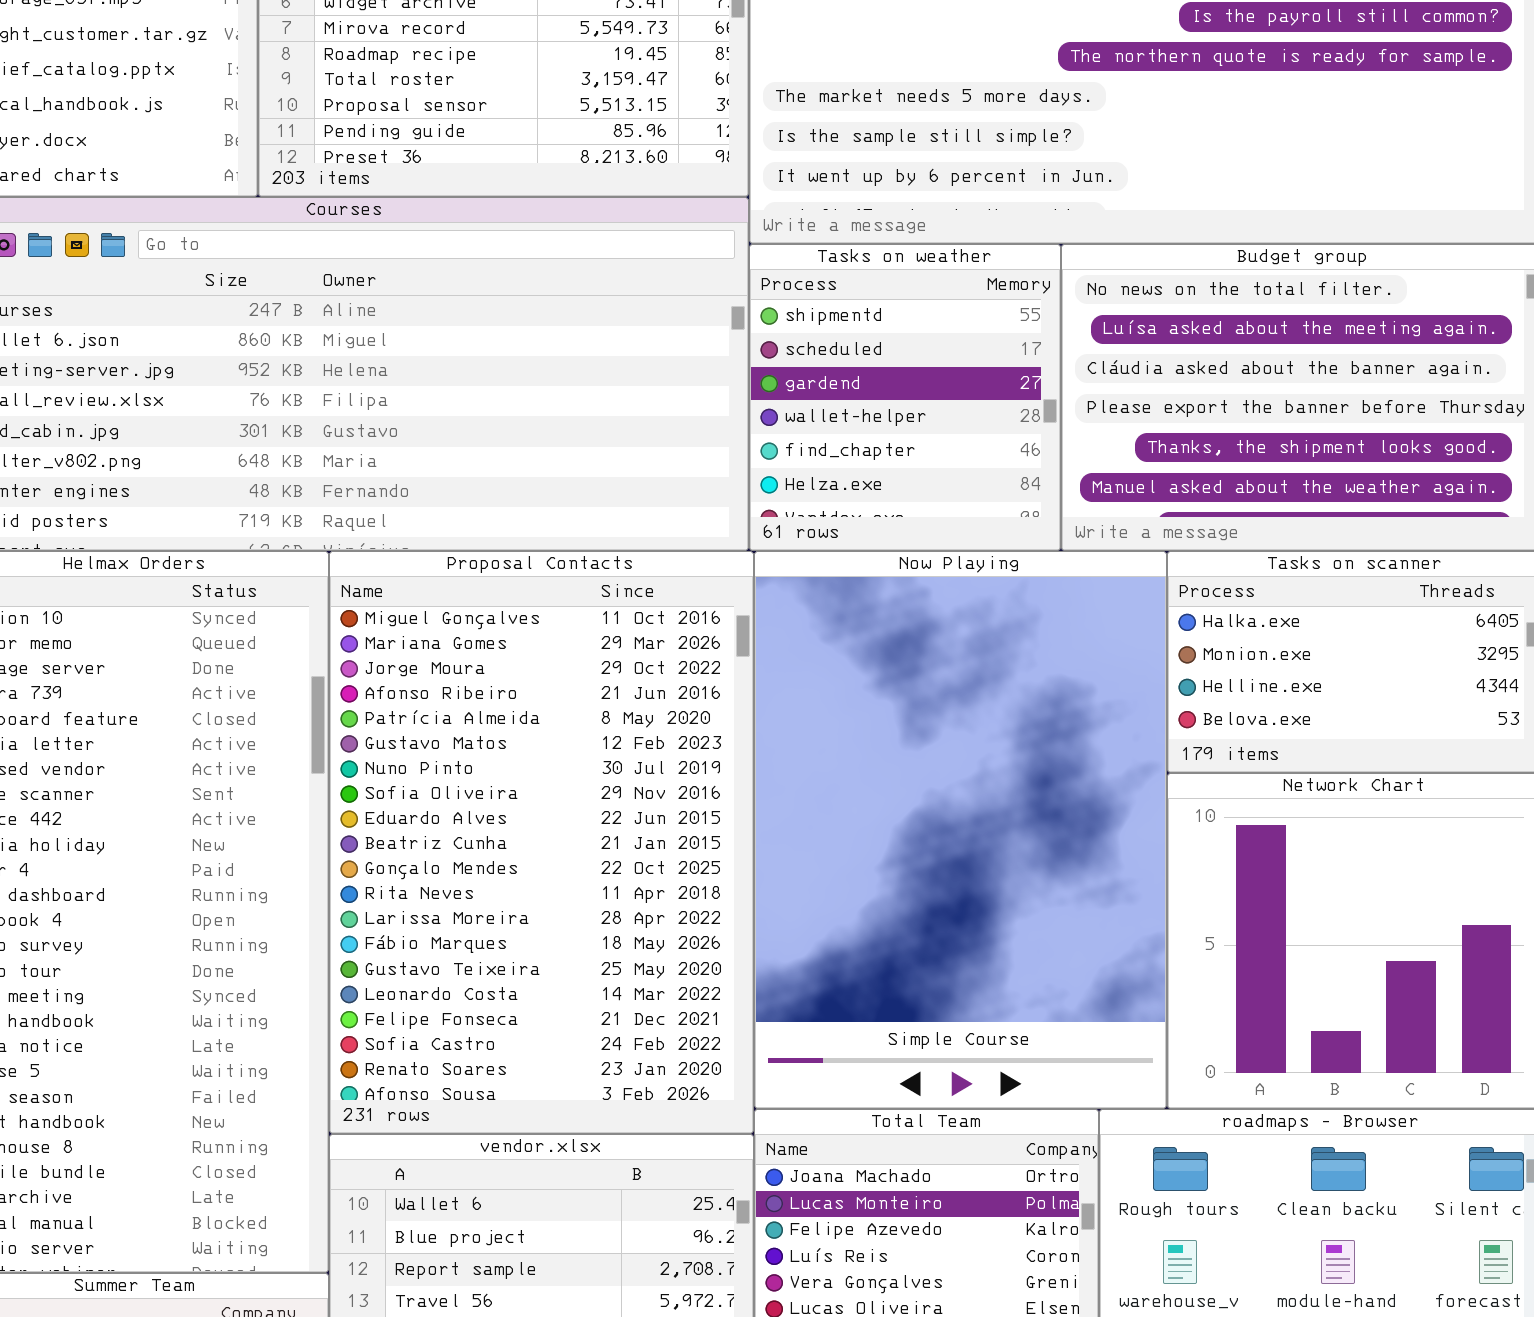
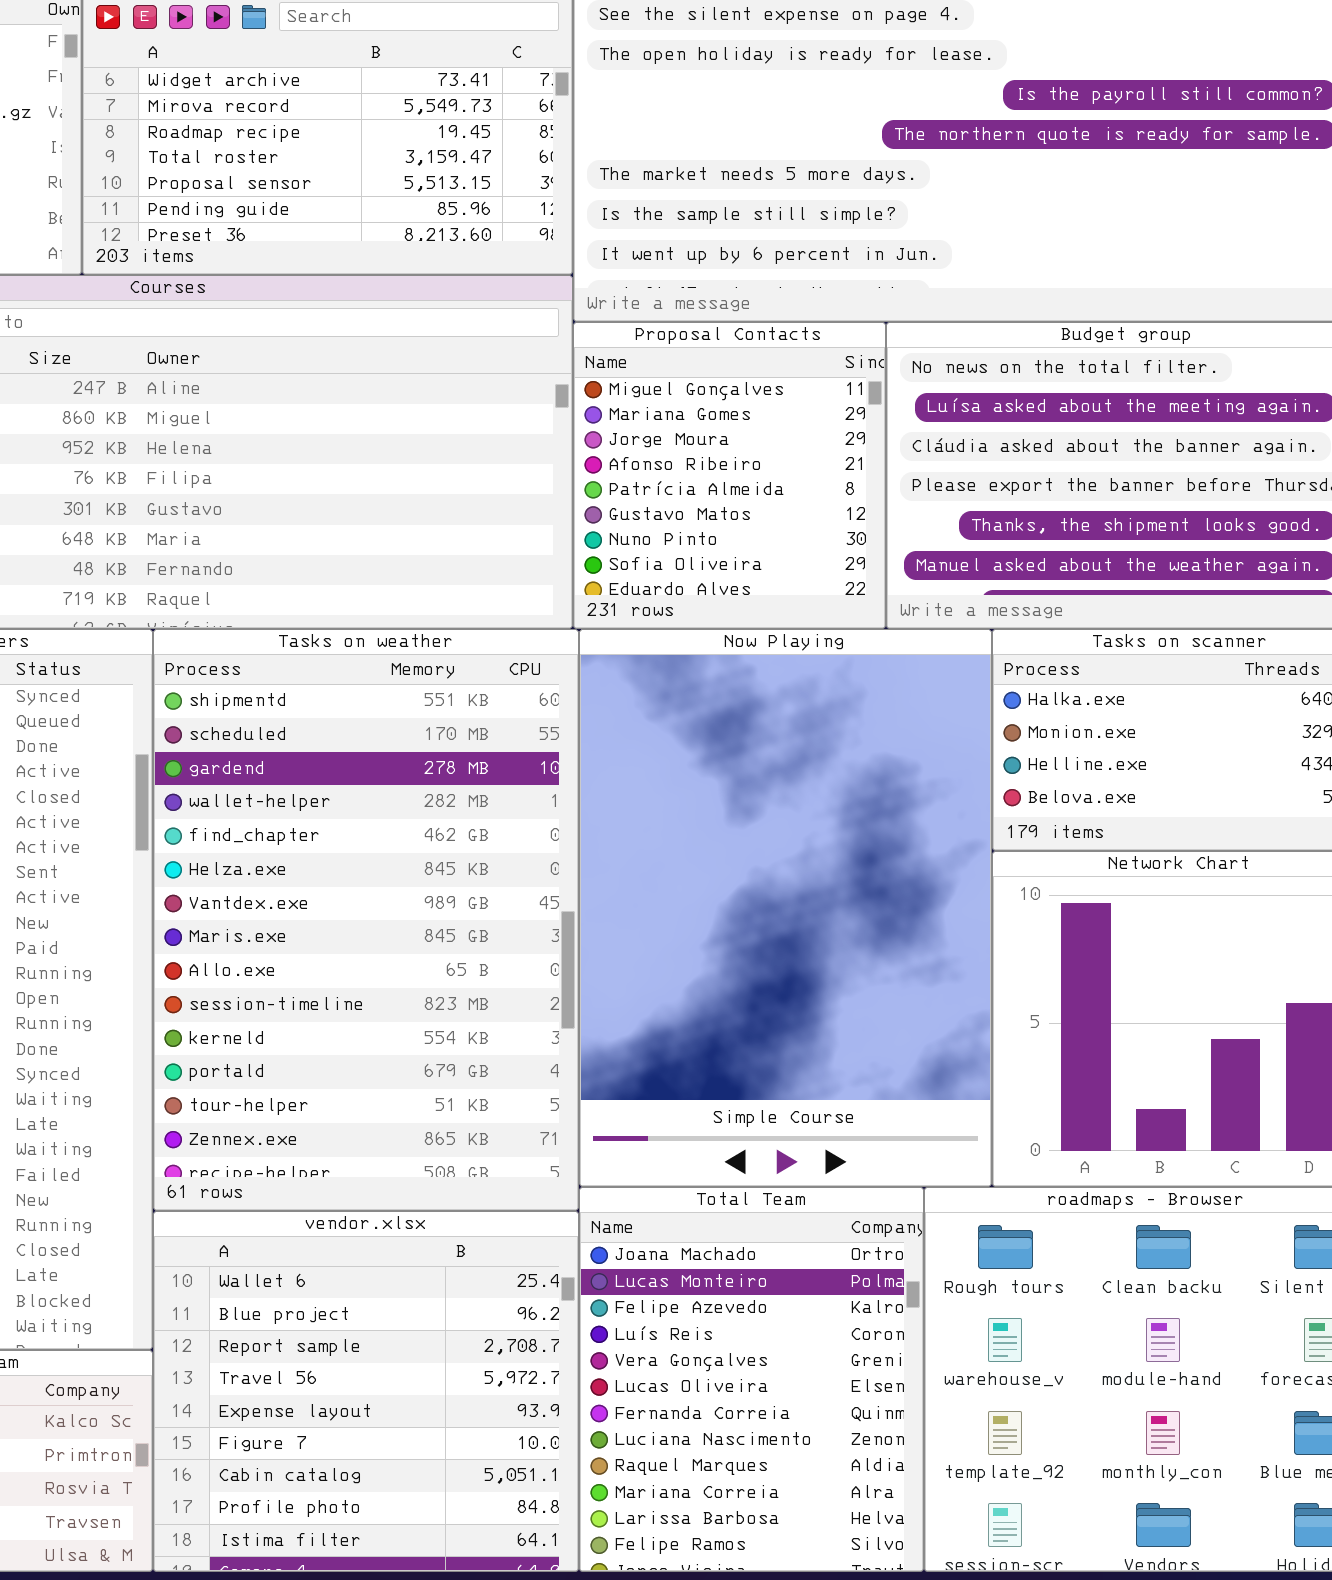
Tasks on weather: [749,244,1061,551] -> [153,629,579,1211], moved, resized
Proposal Contacts: [329,551,754,1134] -> [573,322,886,629], moved, resized

